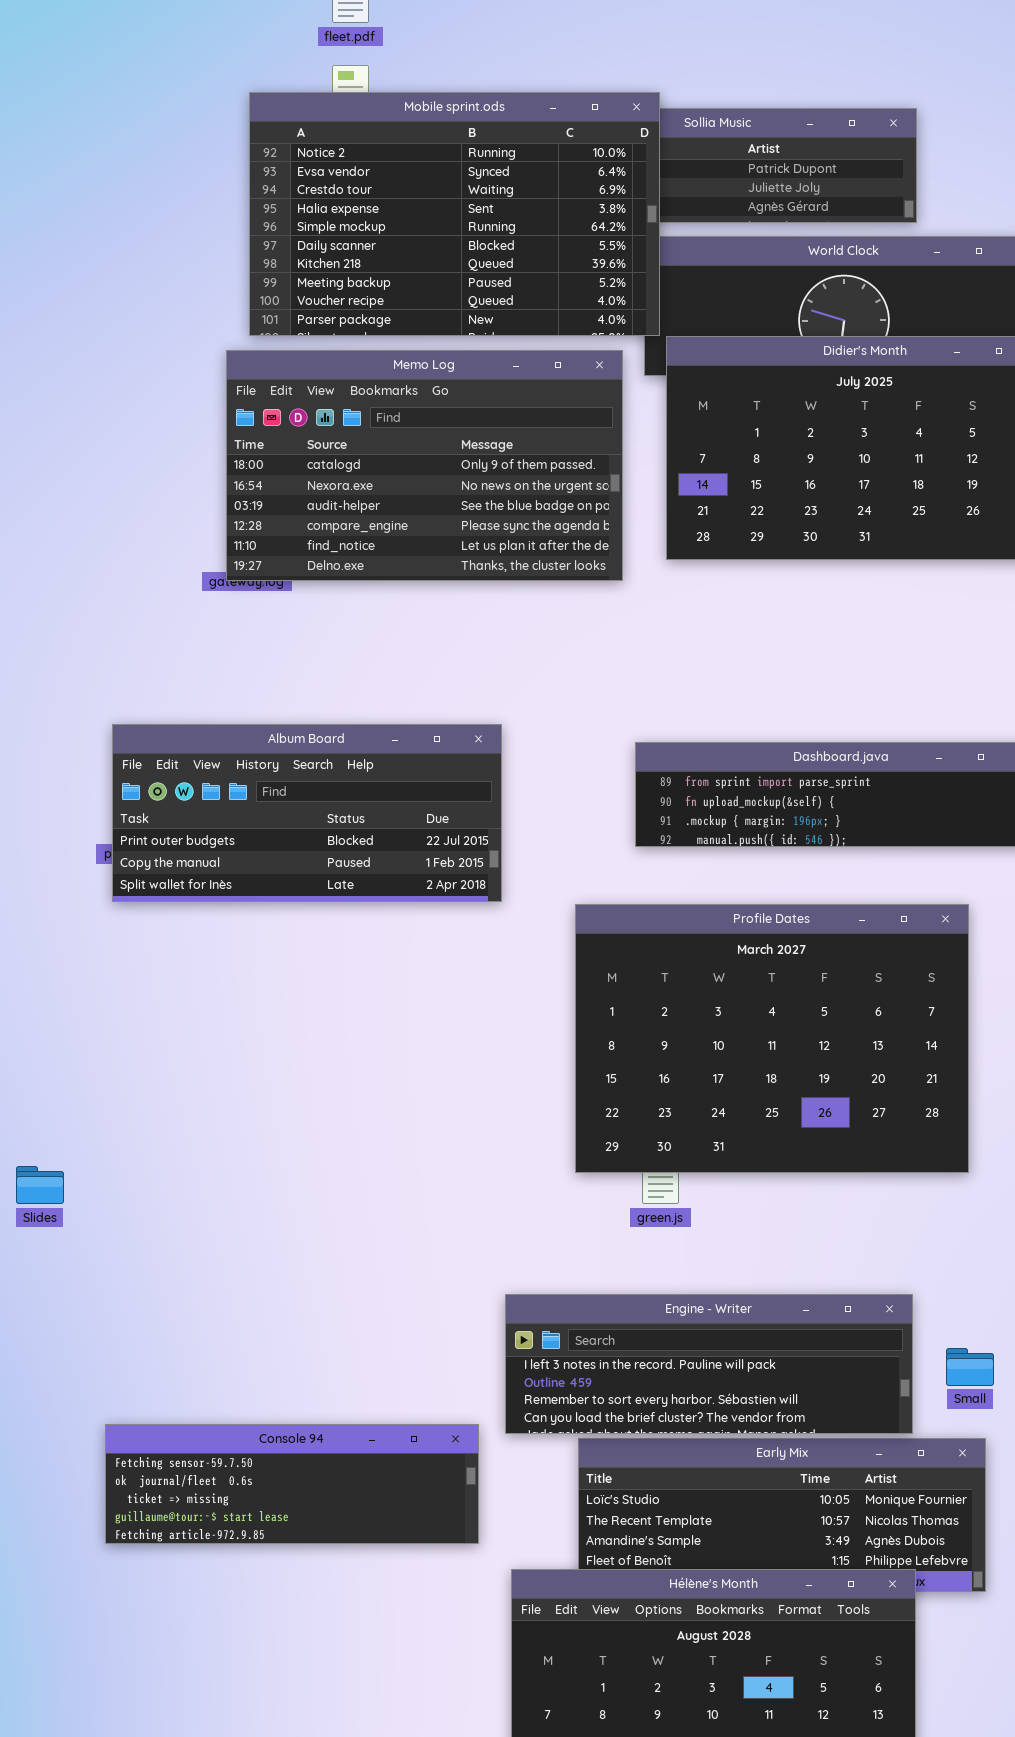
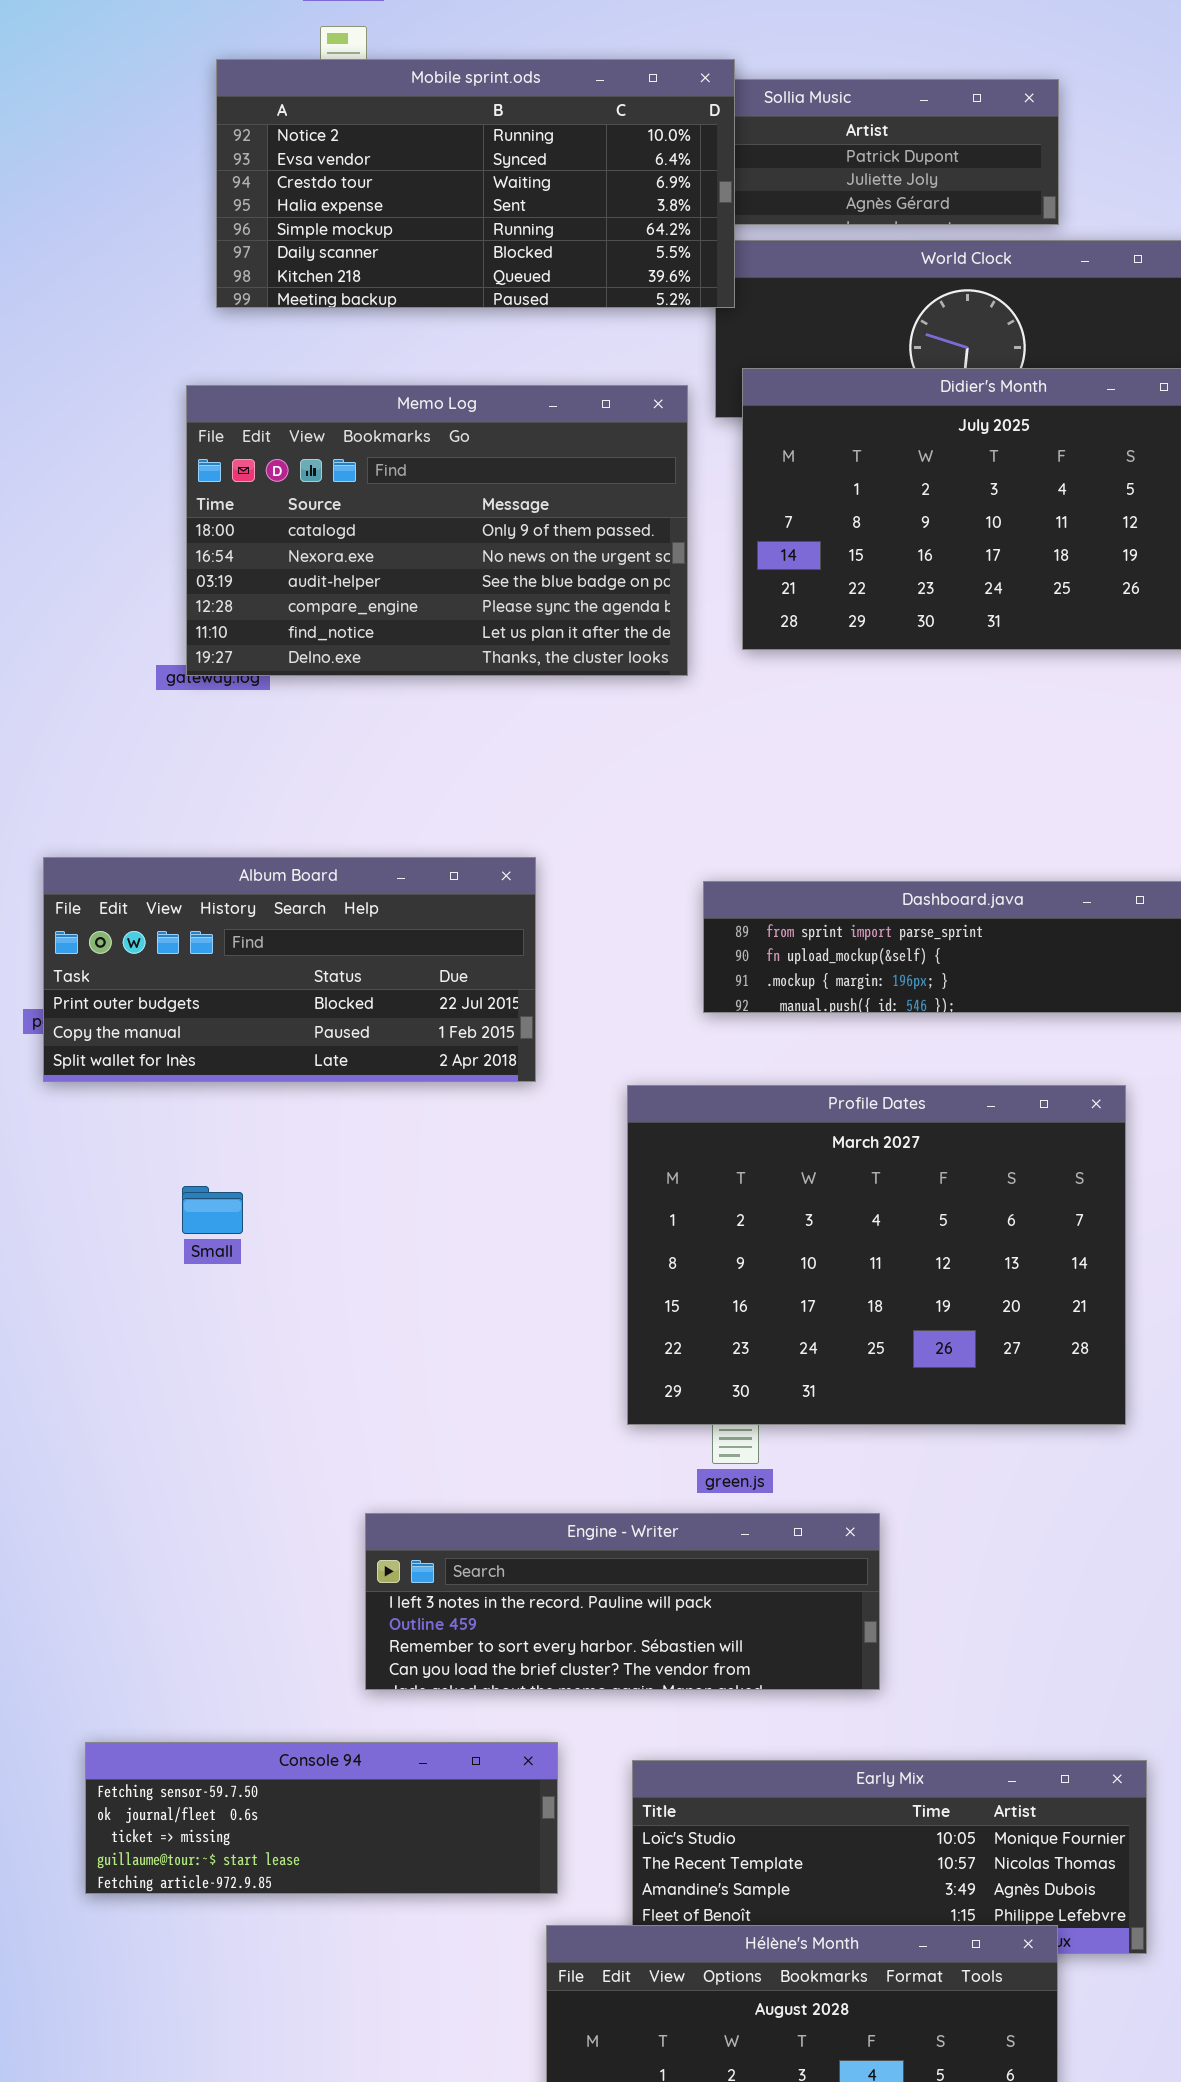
Mobile sprint.ods: [249,92,660,336] -> [216,59,735,308], resized
Engine - Writer: [505,1294,913,1434] -> [365,1513,880,1690], moved
Small: [946,1348,994,1386] -> [182,1186,243,1234], moved
Console 94: [105,1424,479,1544] -> [85,1742,558,1894], moved

